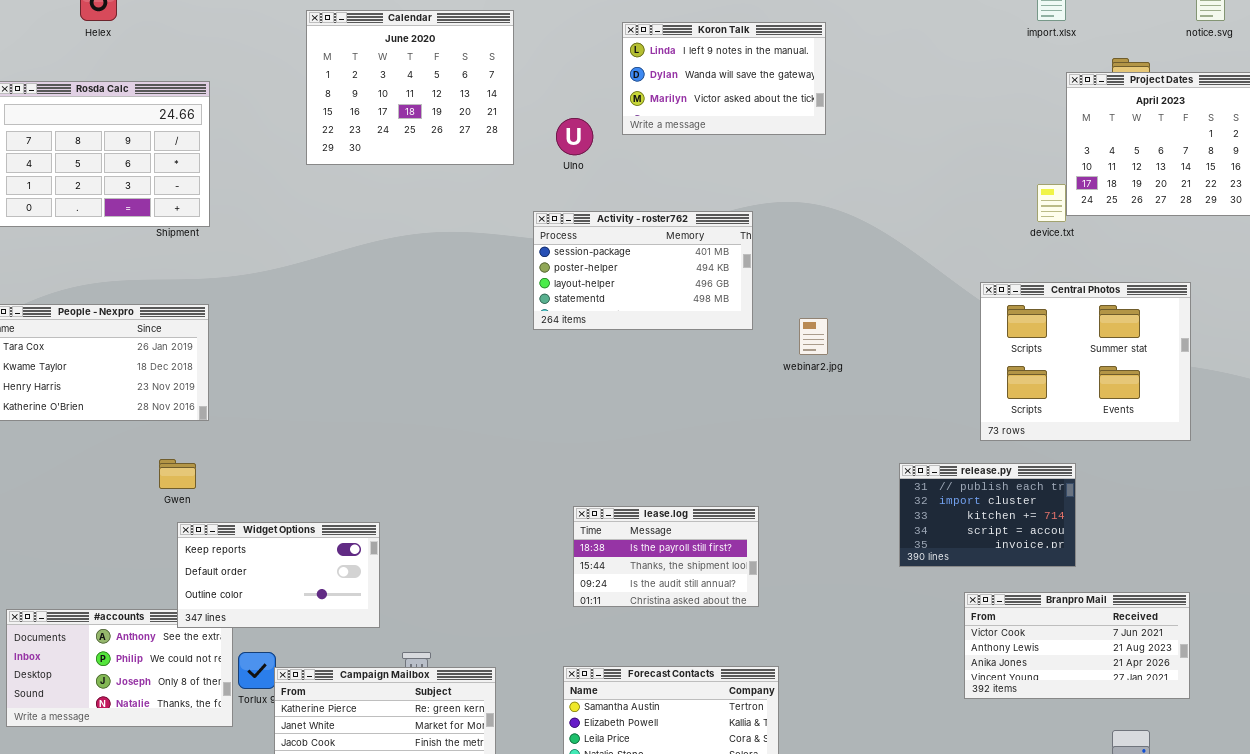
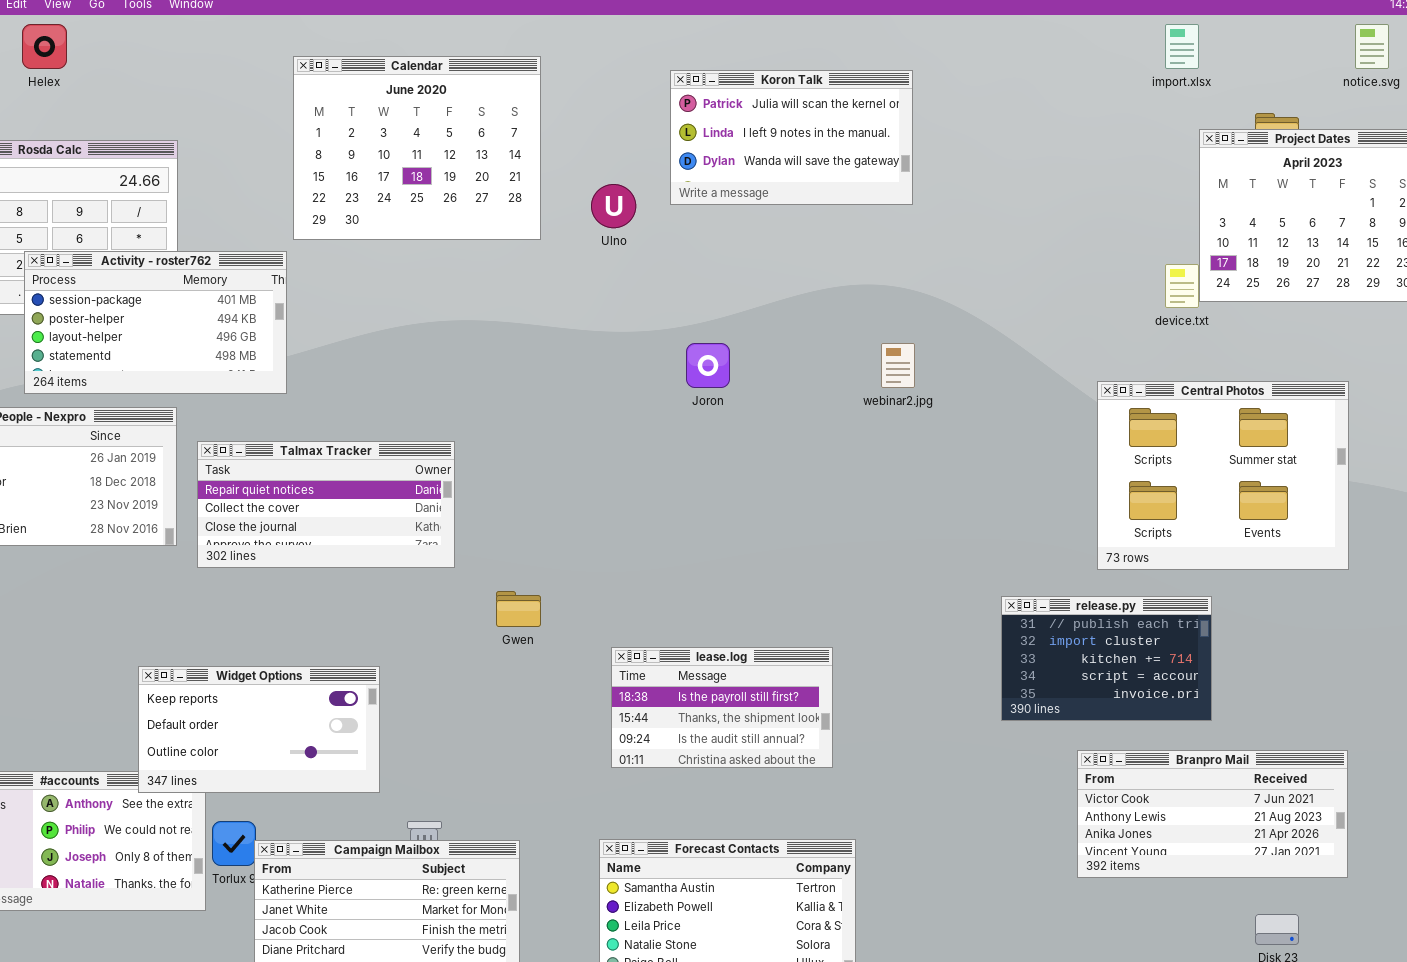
Koron Talk: [622,22,826,135] -> [670,70,913,205], scrolled up 1 row
Activity - roster762: [533,211,753,330] -> [24,251,287,394], moved
webinar2.jpg: [799,318,828,355] -> [881,343,915,388], moved
Talmax Tracker: none -> [197,441,455,568], opened
Gwen: [159,459,196,489] -> [496,591,541,627], moved

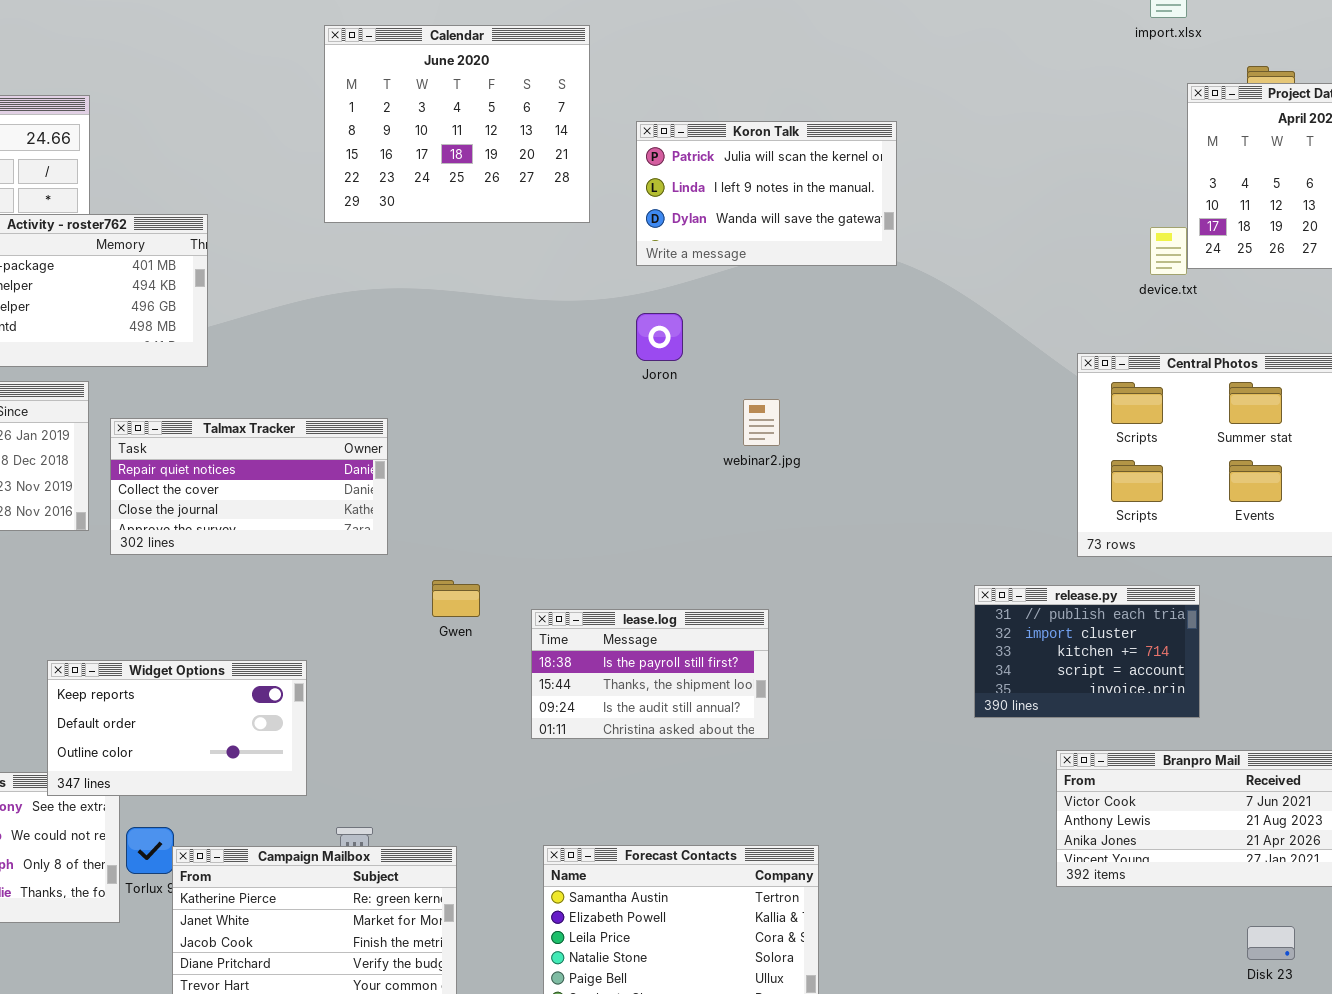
Calendar: [293,56,541,240] -> [324,25,590,223], moved
Koron Talk: [670,70,913,205] -> [636,121,897,266], moved
webinar2.jpg: [881,343,915,388] -> [743,399,780,446], moved
lease.log: [611,647,833,768] -> [531,609,769,739], moved

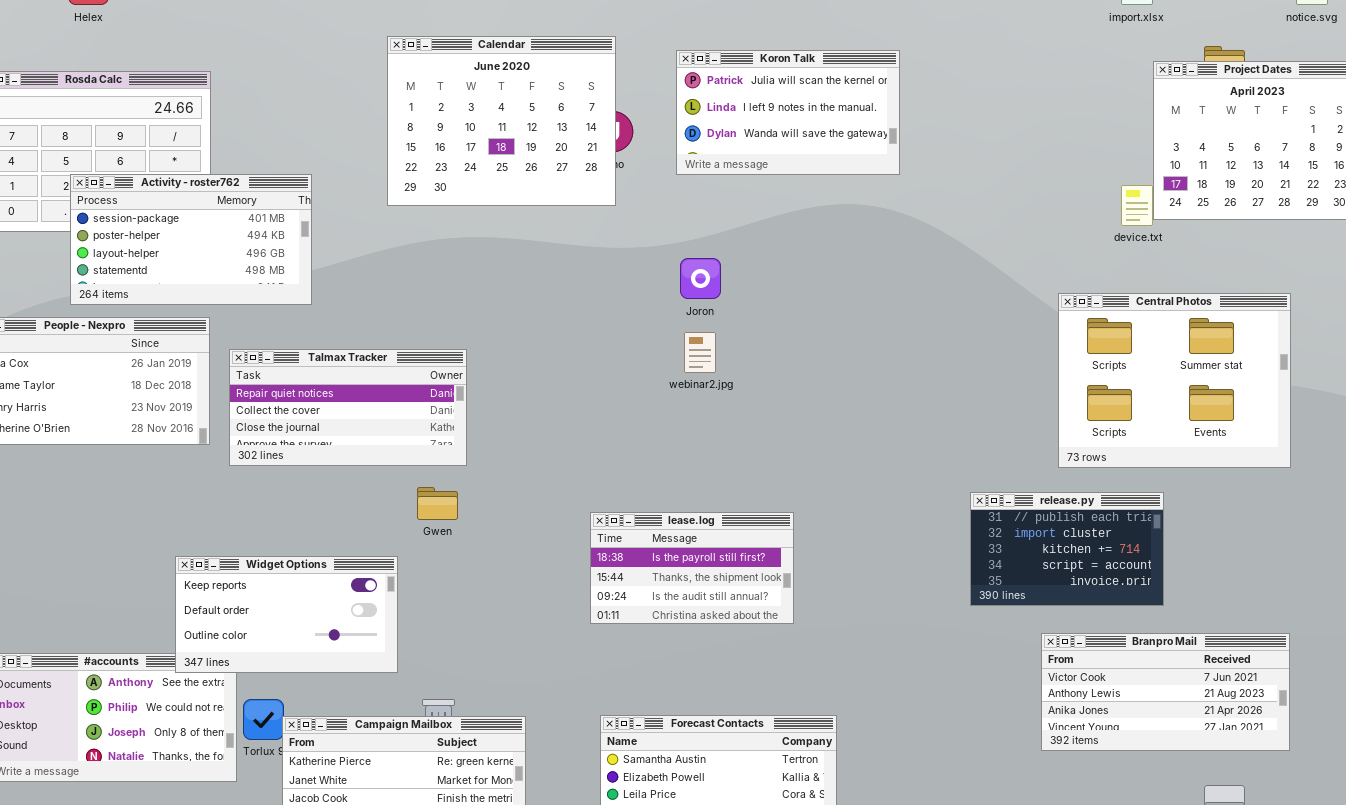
Calendar: [324,25,590,223] -> [387,36,616,206], moved
Koron Talk: [636,121,897,266] -> [676,50,900,175], moved
webinar2.jpg: [743,399,780,446] -> [684,332,716,373], moved
Gwen: [432,580,480,617] -> [417,487,458,520], moved

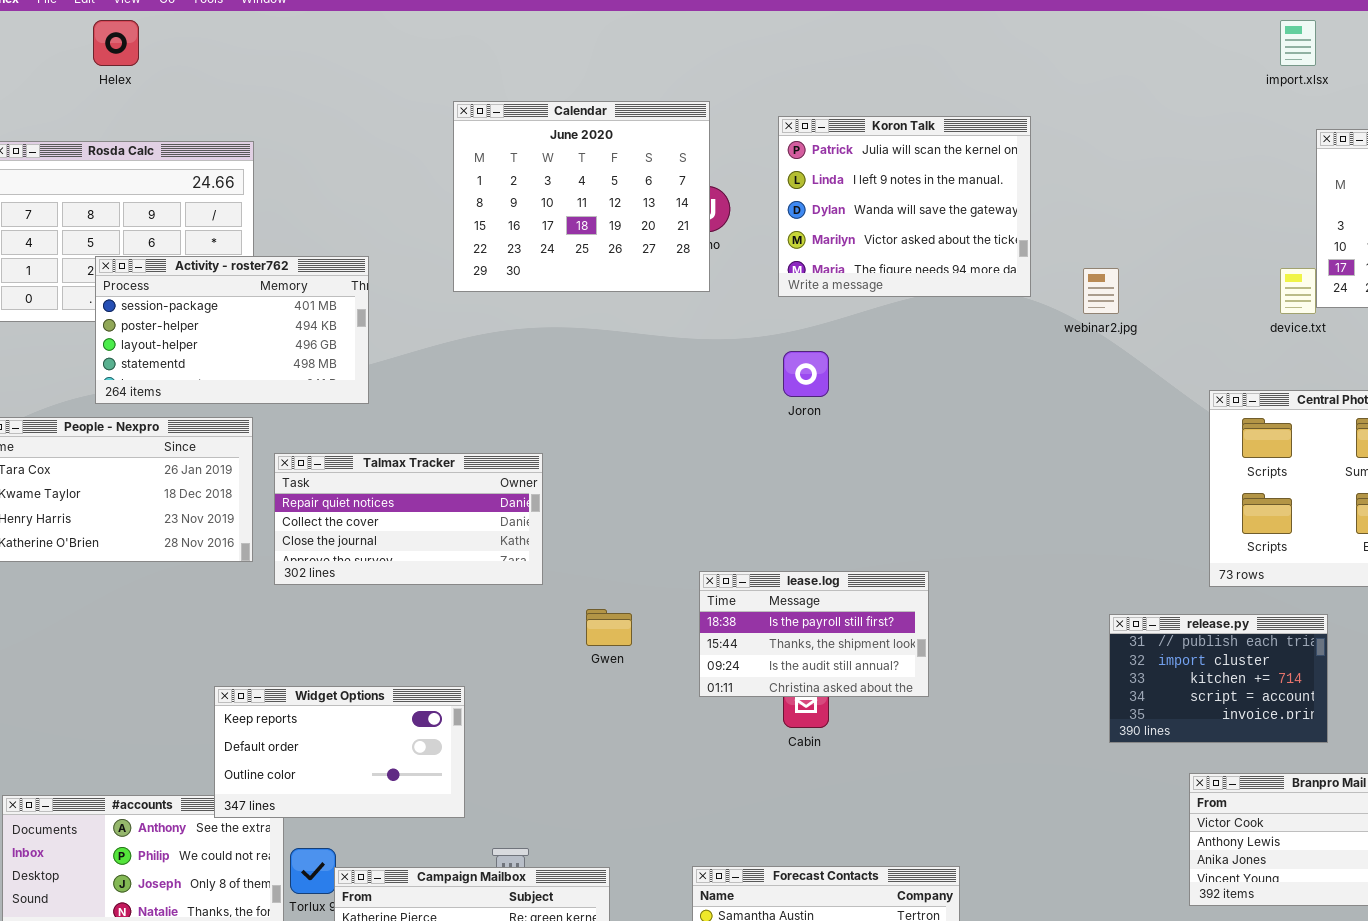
Koron Talk: [676,50,900,175] -> [778,116,1031,297], resized
webinar2.jpg: [684,332,716,373] -> [1083,268,1119,314], moved
Gwen: [417,487,458,520] -> [586,609,632,646], moved
lease.log: [590,512,794,624] -> [699,571,929,697], moved

